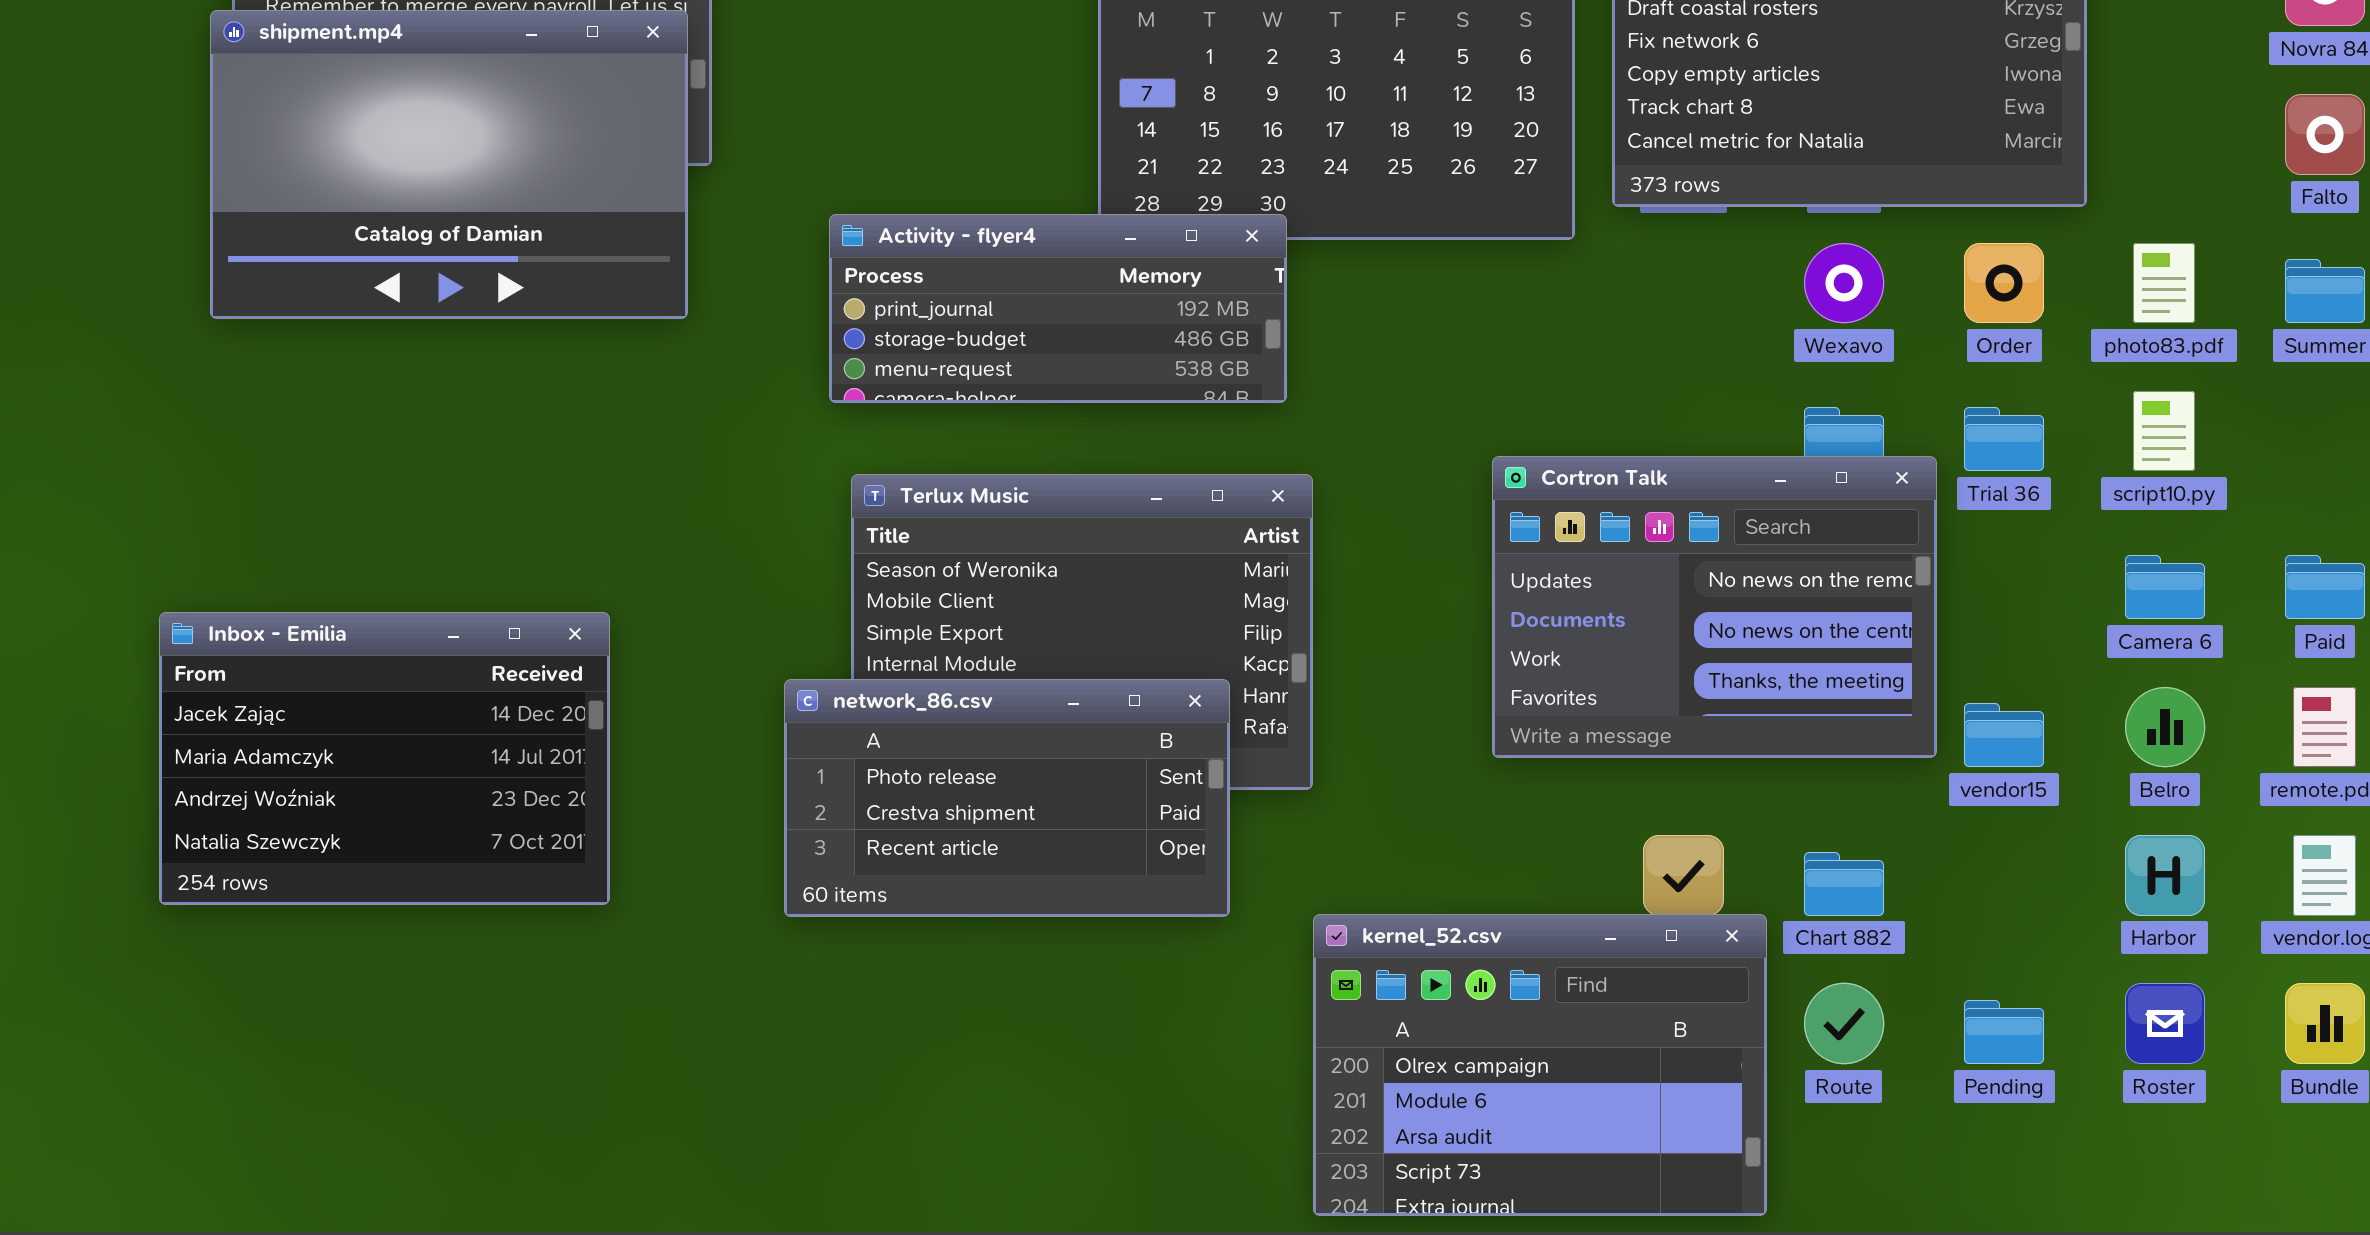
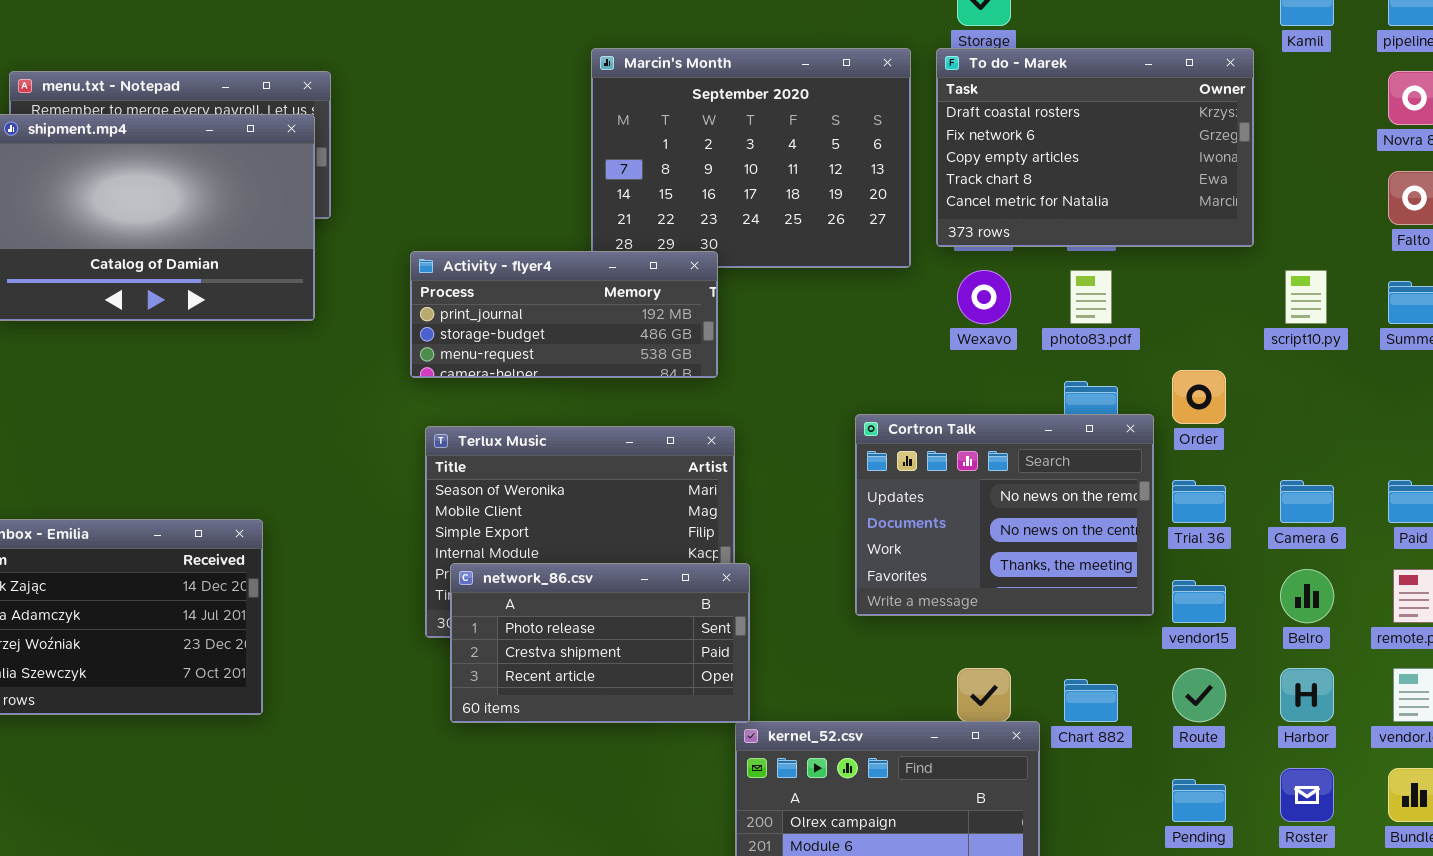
Wexavo: [1804,243,1884,323] -> [957,270,1011,324], moved
Order: [1964,243,2044,323] -> [1172,370,1226,424], moved
photo83.pdf: [2133,243,2195,323] -> [1070,270,1112,324], moved
script10.py: [2133,391,2195,471] -> [1285,270,1327,324], moved
Trial 36: [1964,407,2044,471] -> [1172,480,1226,523], moved
network_86.csv: [784,679,1230,917] -> [450,563,750,723], moved
Route: [1804,983,1884,1064] -> [1172,668,1226,722], moved

